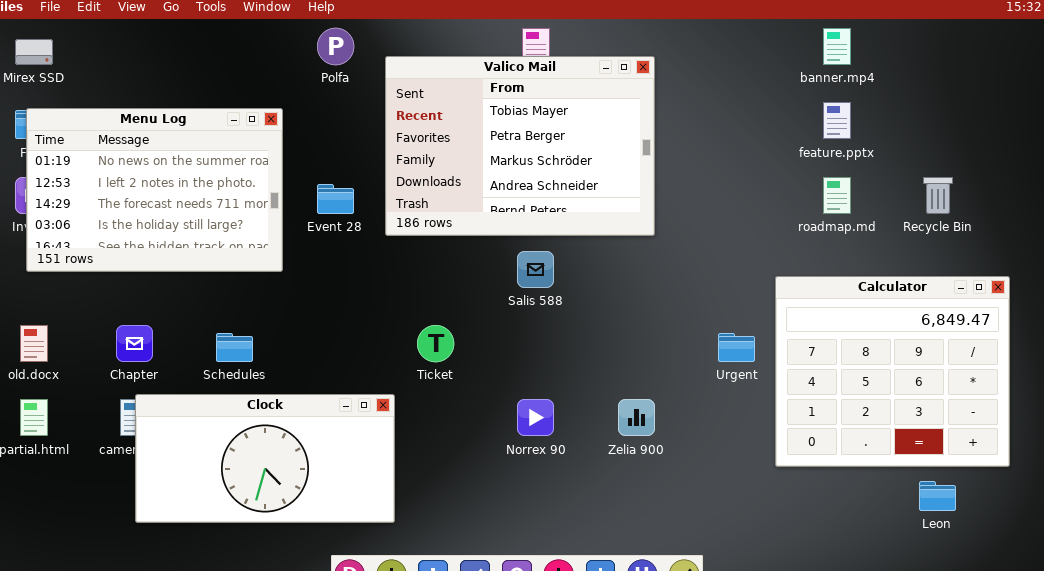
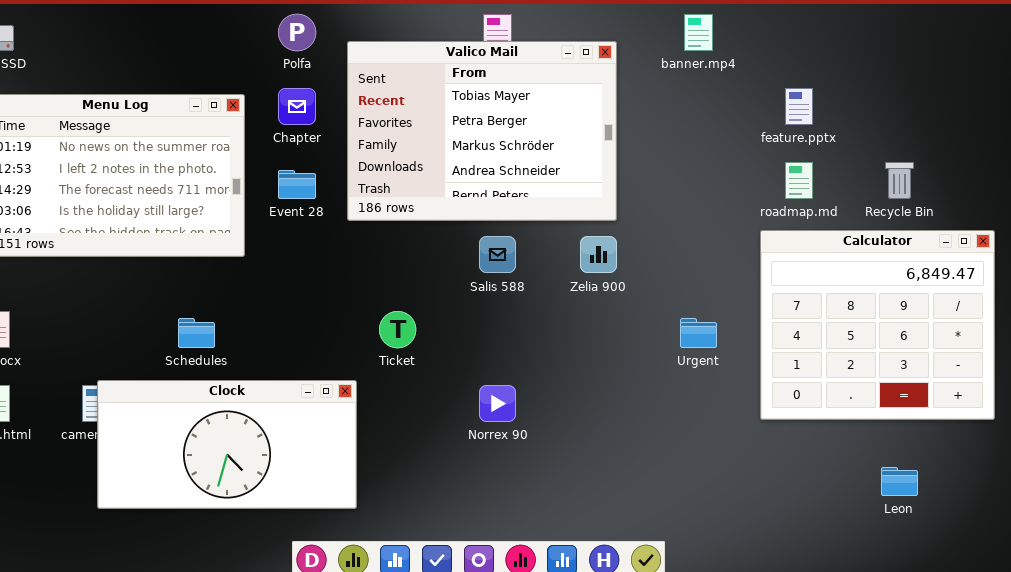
banner.mp4: [823,28,851,65] -> [684,14,713,51], moved
Calculator: [775,276,1010,467] -> [760,230,995,420], moved
Chapter: [116,325,153,362] -> [278,88,316,125], moved
Zelia 900: [618,399,655,436] -> [580,236,617,273], moved

